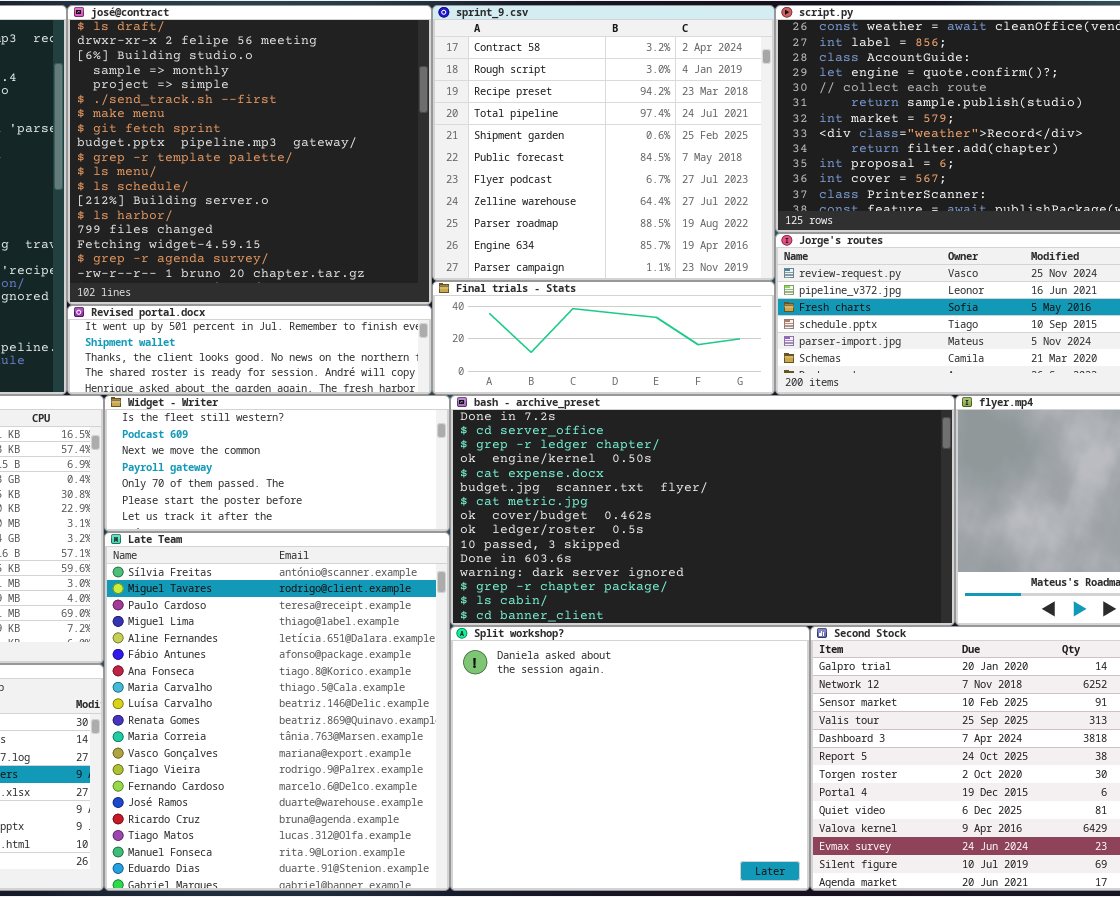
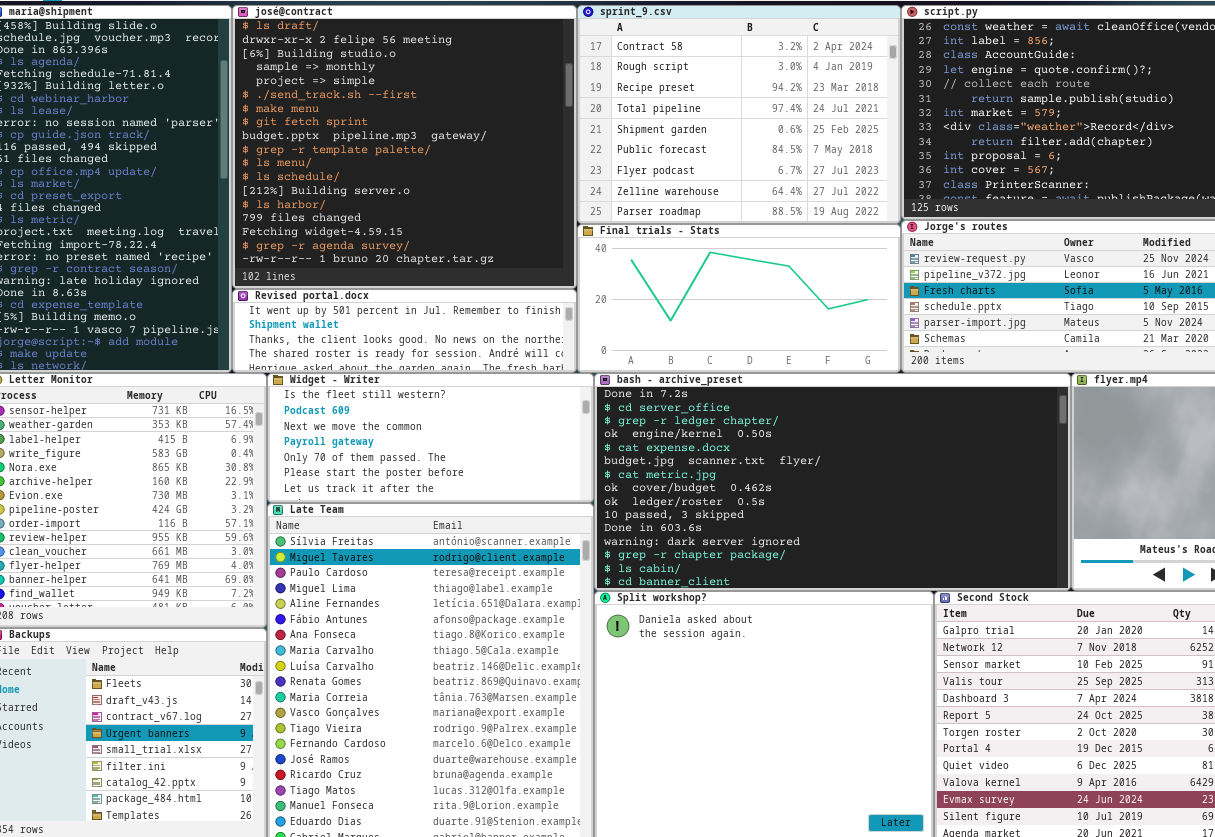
sprint_9.csv: [432,5,775,281] -> [577,5,901,224], resized
Final trials - Stats: [432,281,775,395] -> [577,224,901,373], resized

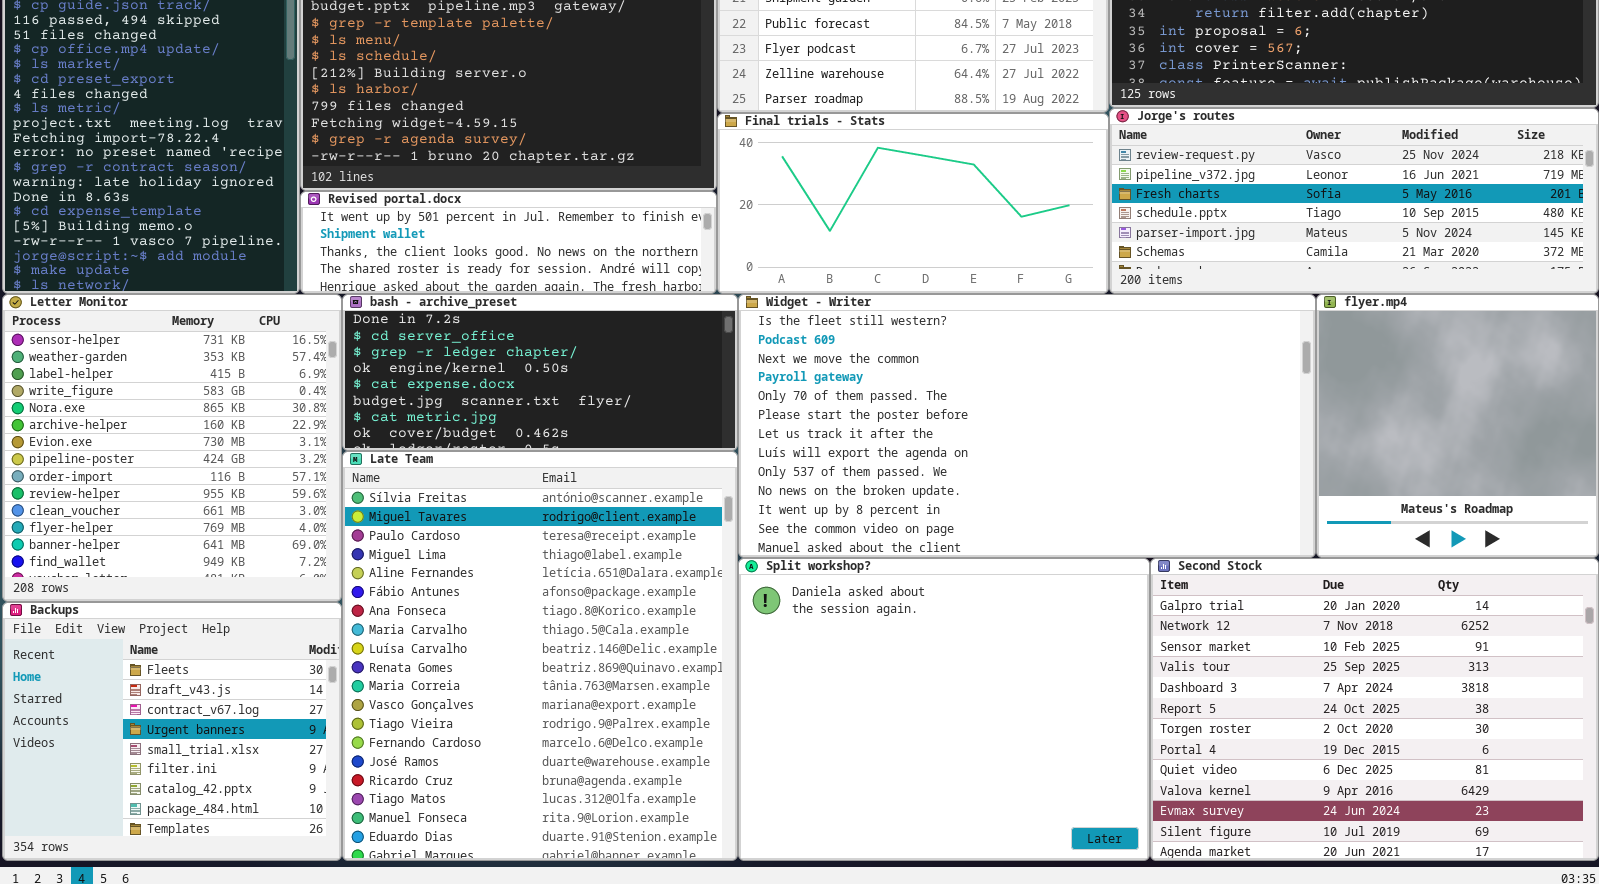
Widget - Writer: [267,373,594,503] -> [738,294,1316,558], moved, resized
bash - archive_preset: [594,373,1071,591] -> [342,294,738,451], moved, resized

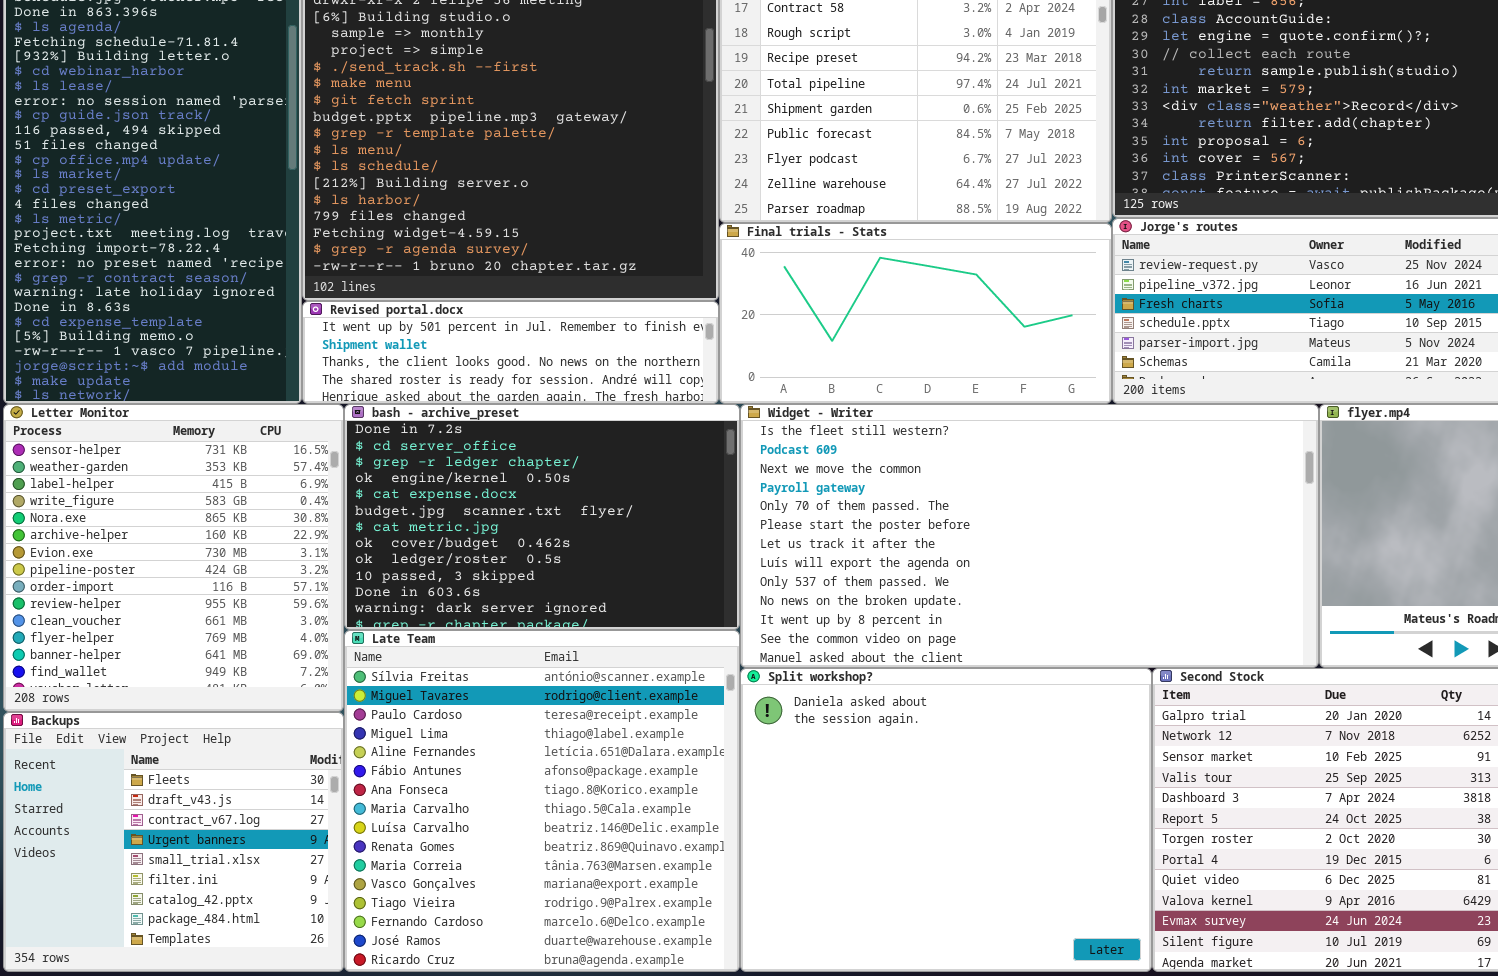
bash - archive_preset: [342,294,738,451] -> [344,404,740,630], resized
Late Team: [342,451,738,861] -> [344,630,740,972], resized

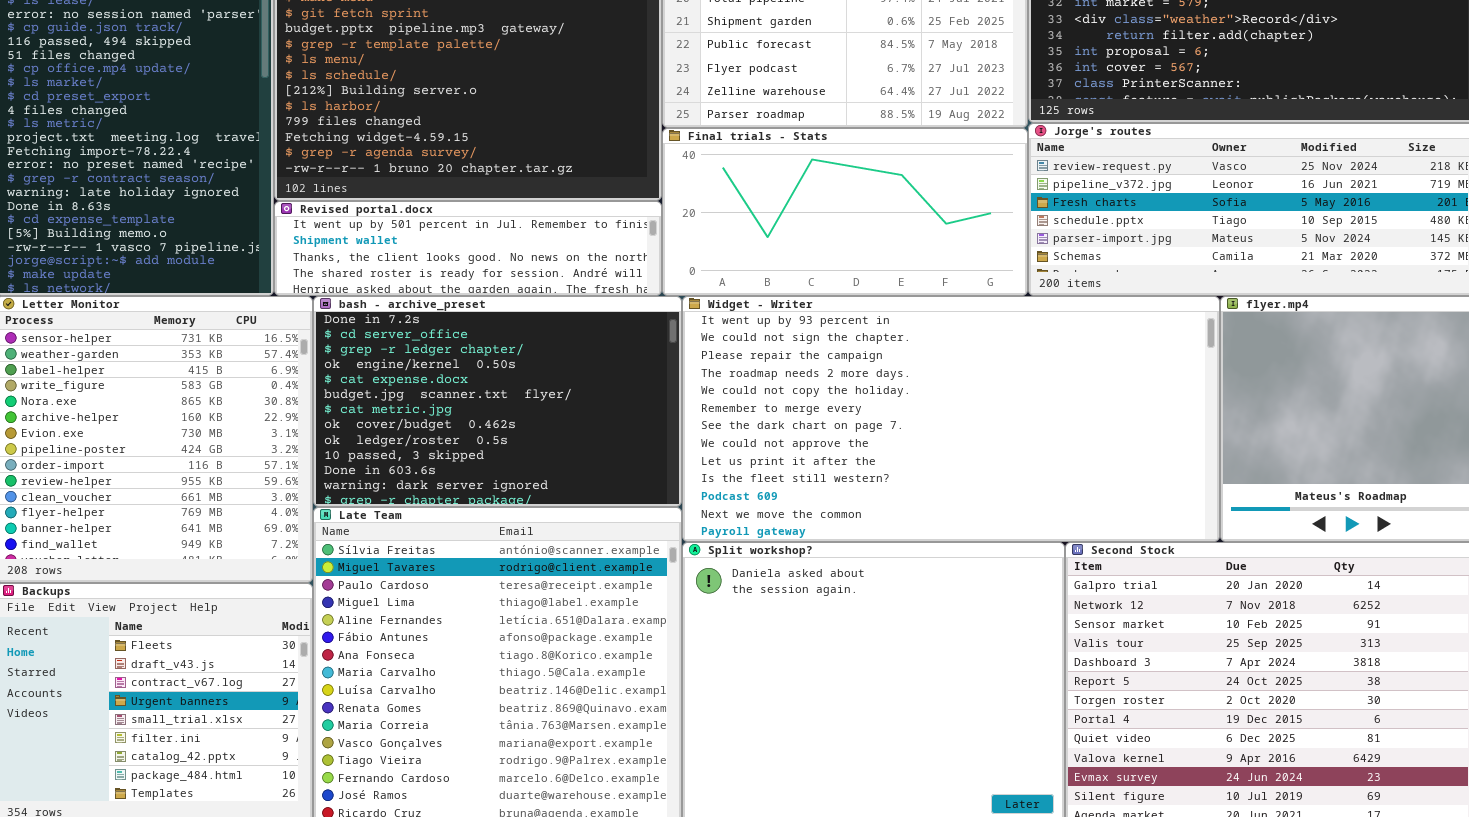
Widget - Writer: [740,404,1319,668] -> [682,296,1220,542], scrolled up 9 rows

